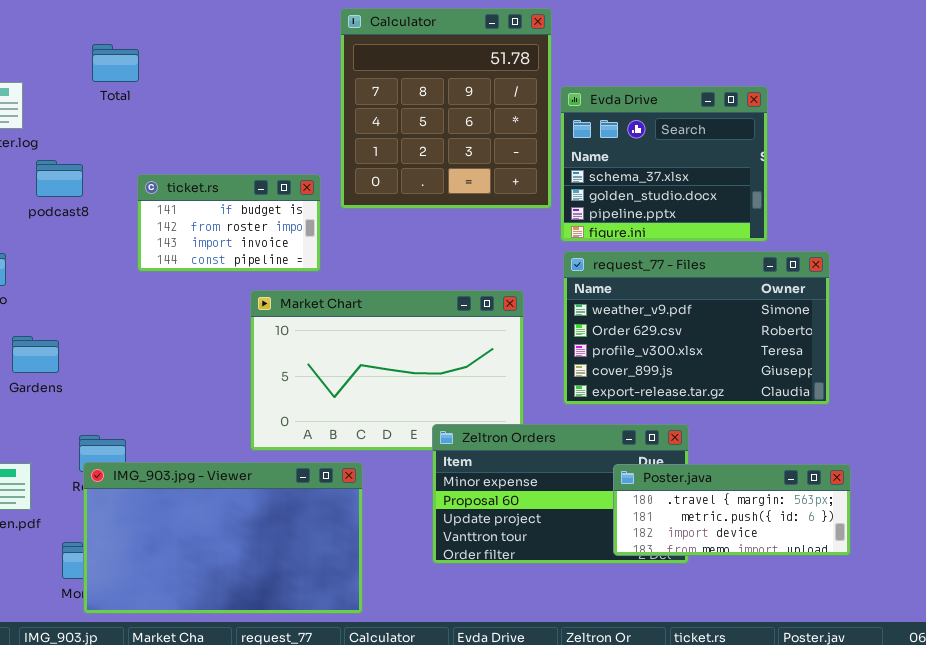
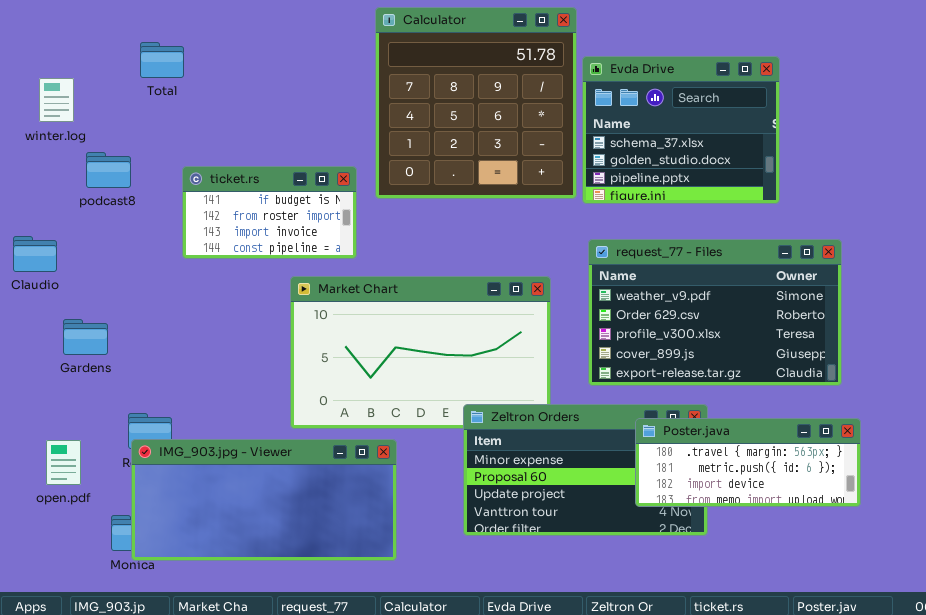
Evda Drive: [560,86,768,242] -> [582,56,780,204], moved
IMG_903.jpg - Viewer: [83,462,363,614] -> [131,439,397,561], resized
Poster.java: [613,464,851,556] -> [635,418,861,507], moved

